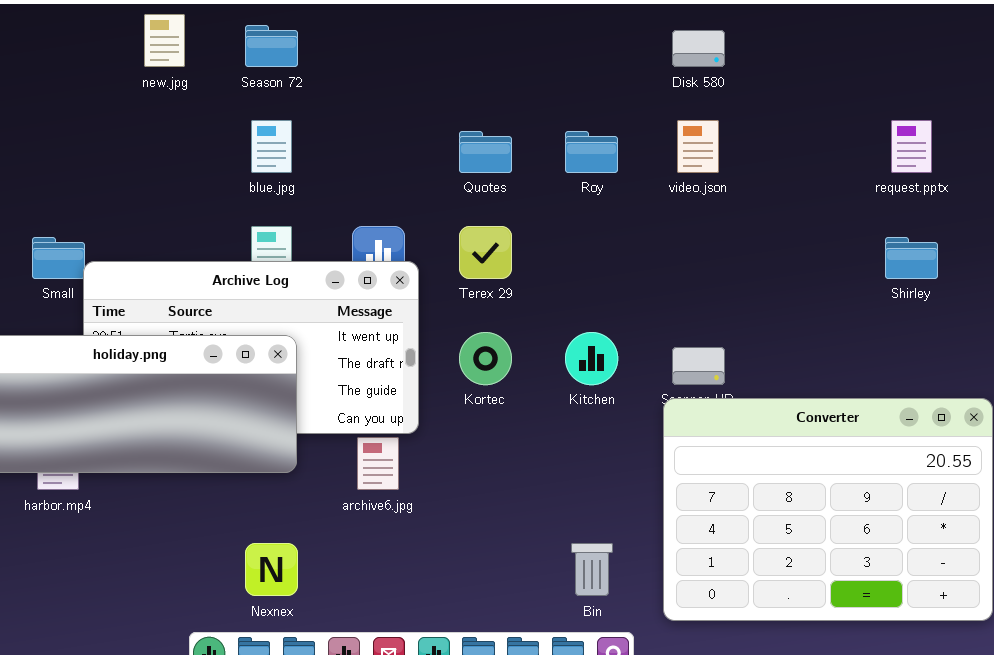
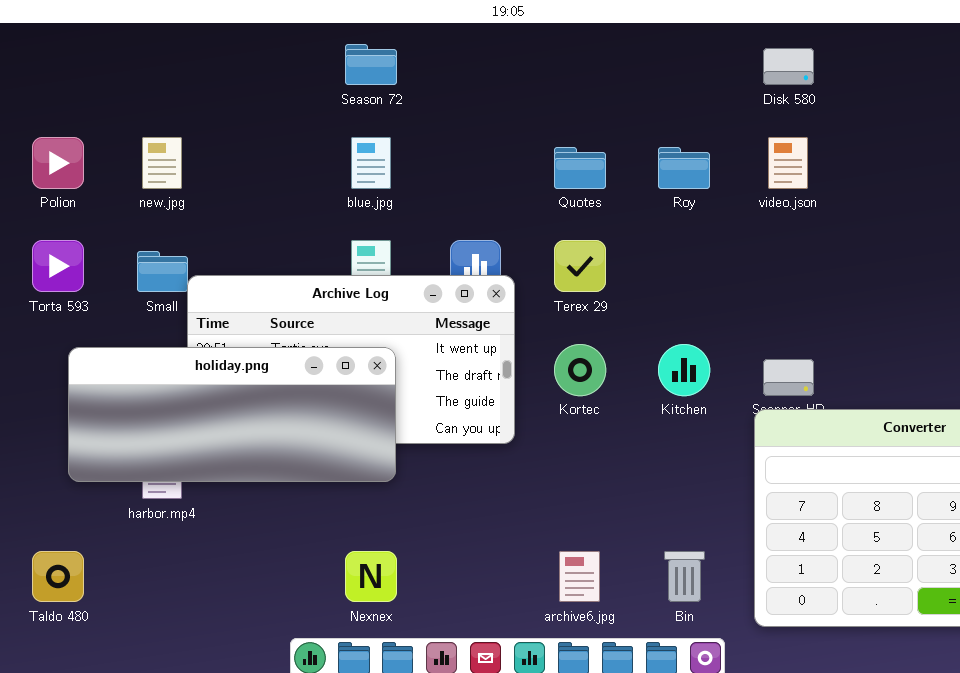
new.jpg: [144,14,185,67] -> [142,137,182,189], moved
archive6.jpg: [357,437,399,490] -> [559,551,600,602], moved

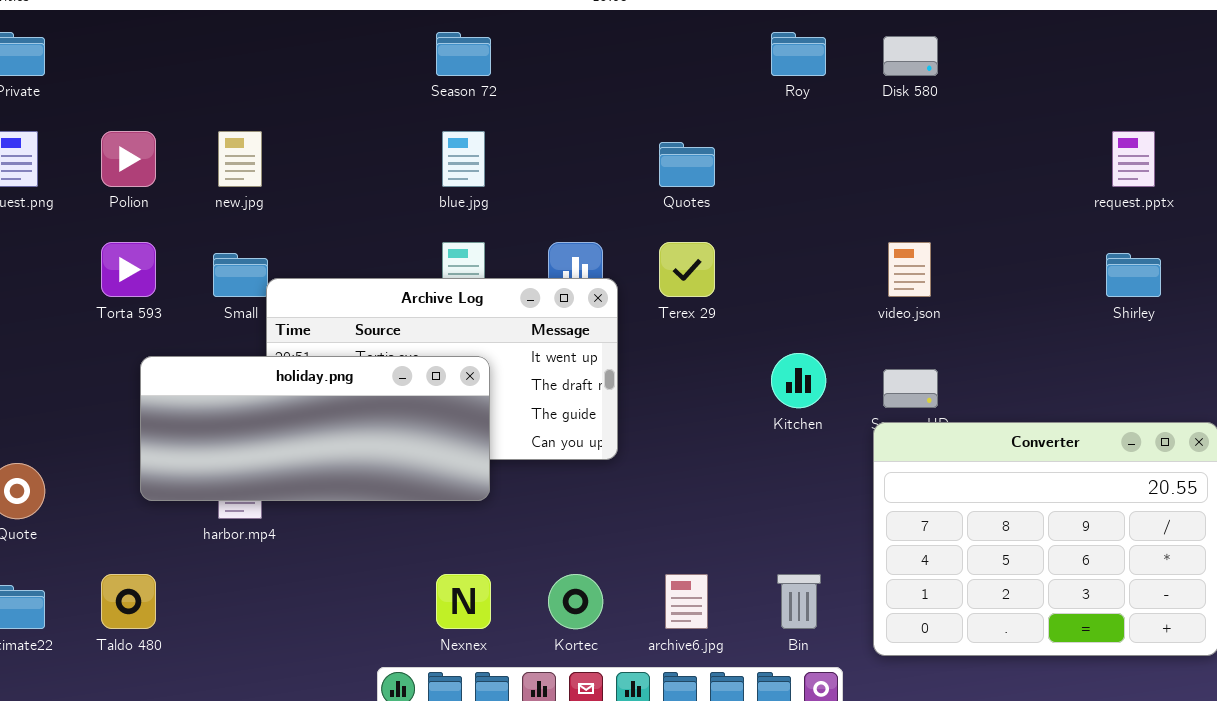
video.json: [768,137,808,189] -> [888,242,931,297], moved
Roy: [658,147,710,189] -> [771,32,826,76], moved
Kortec: [554,344,606,396] -> [548,574,603,629], moved

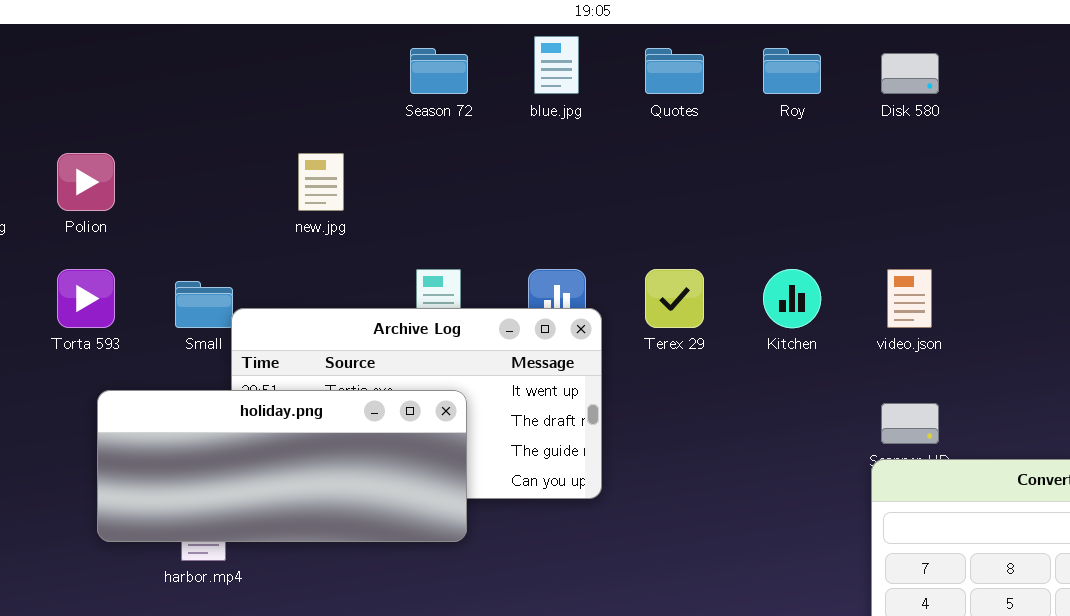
new.jpg: [218,131,262,187] -> [298,153,344,211], moved
blue.jpg: [442,131,485,187] -> [534,36,579,94], moved
Quotes: [659,142,715,187] -> [645,48,704,94], moved
Kitchen: [771,353,826,408] -> [763,269,821,328], moved

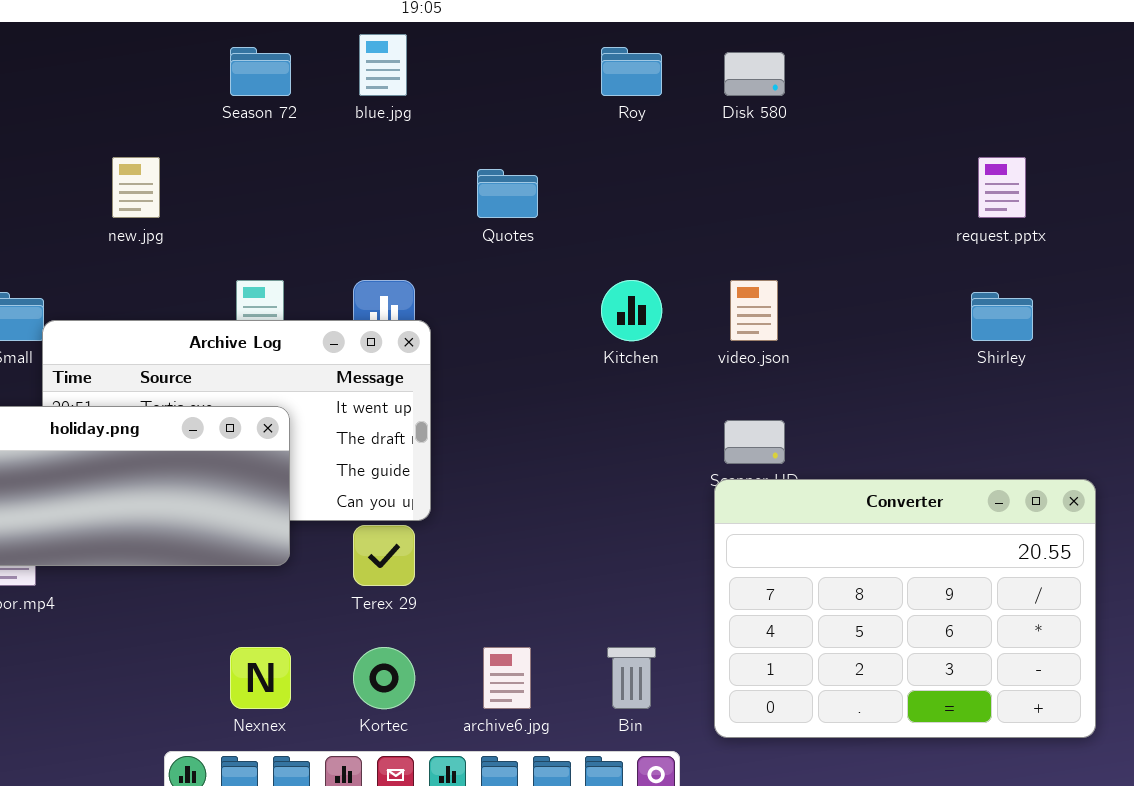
Quotes: [645,48,704,94] -> [477,169,538,218], moved
Terex 29: [645,269,704,328] -> [353,525,415,586], moved

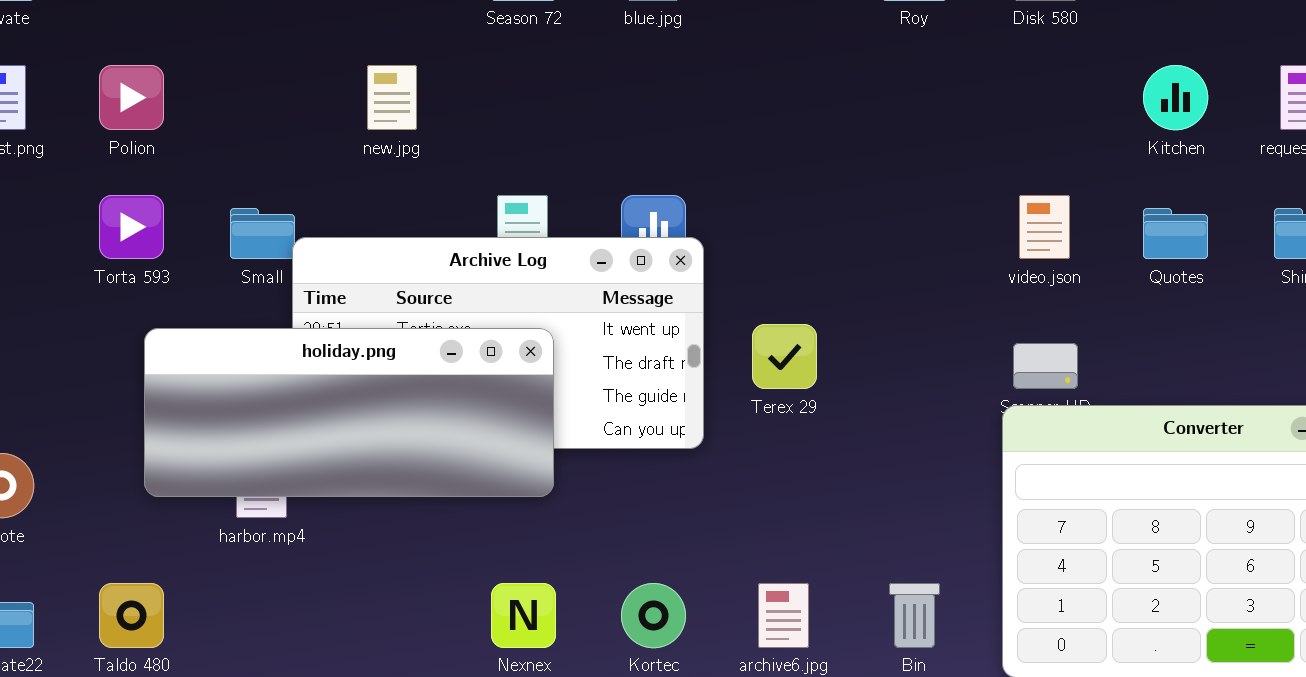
Quotes: [477,169,538,218] -> [1143,208,1208,259], moved
Kitchen: [601,280,662,341] -> [1143,65,1208,130], moved
Terex 29: [353,525,415,586] -> [752,324,817,389], moved

